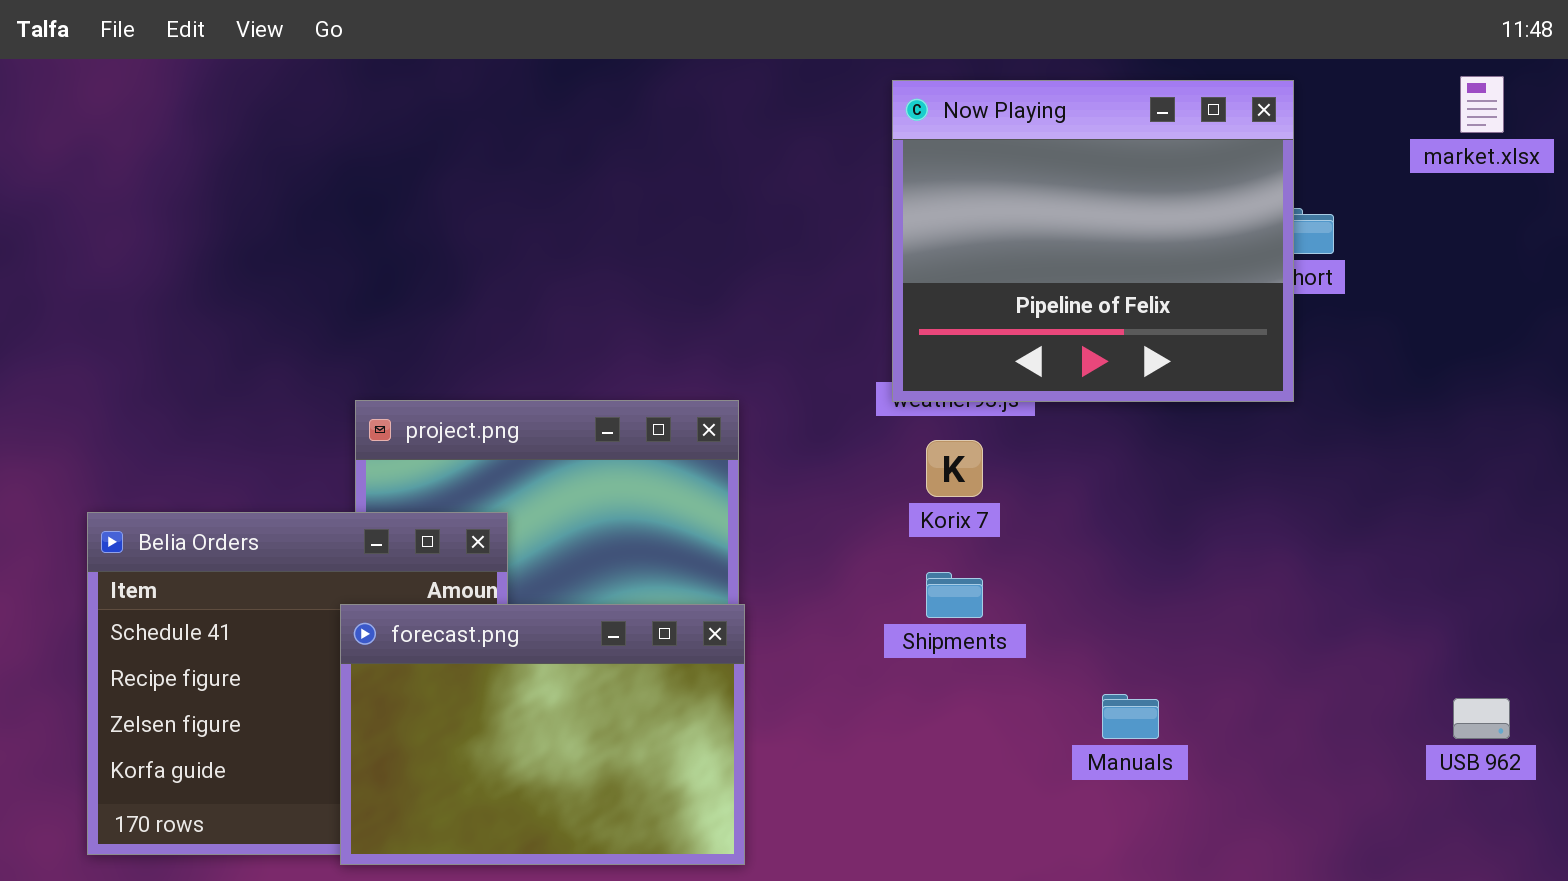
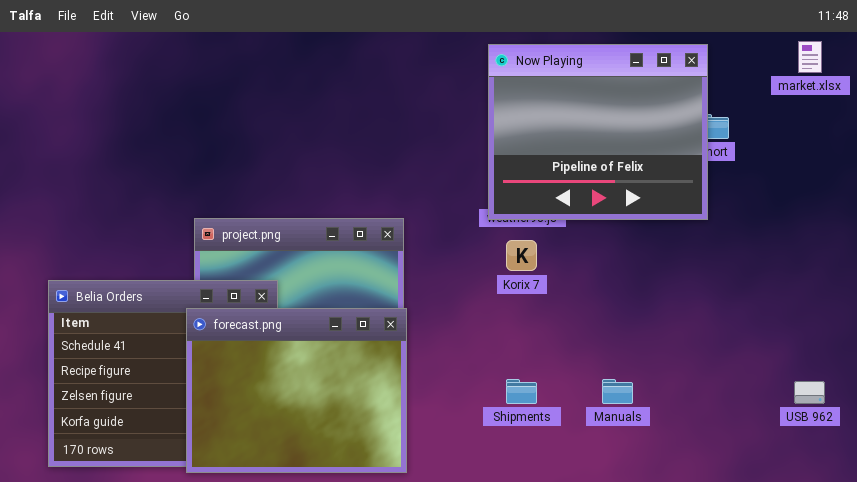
Shipments: [926,572,983,618] -> [506,379,537,404], moved
forecast.png: [340,604,745,865] -> [186,308,407,473], resized

